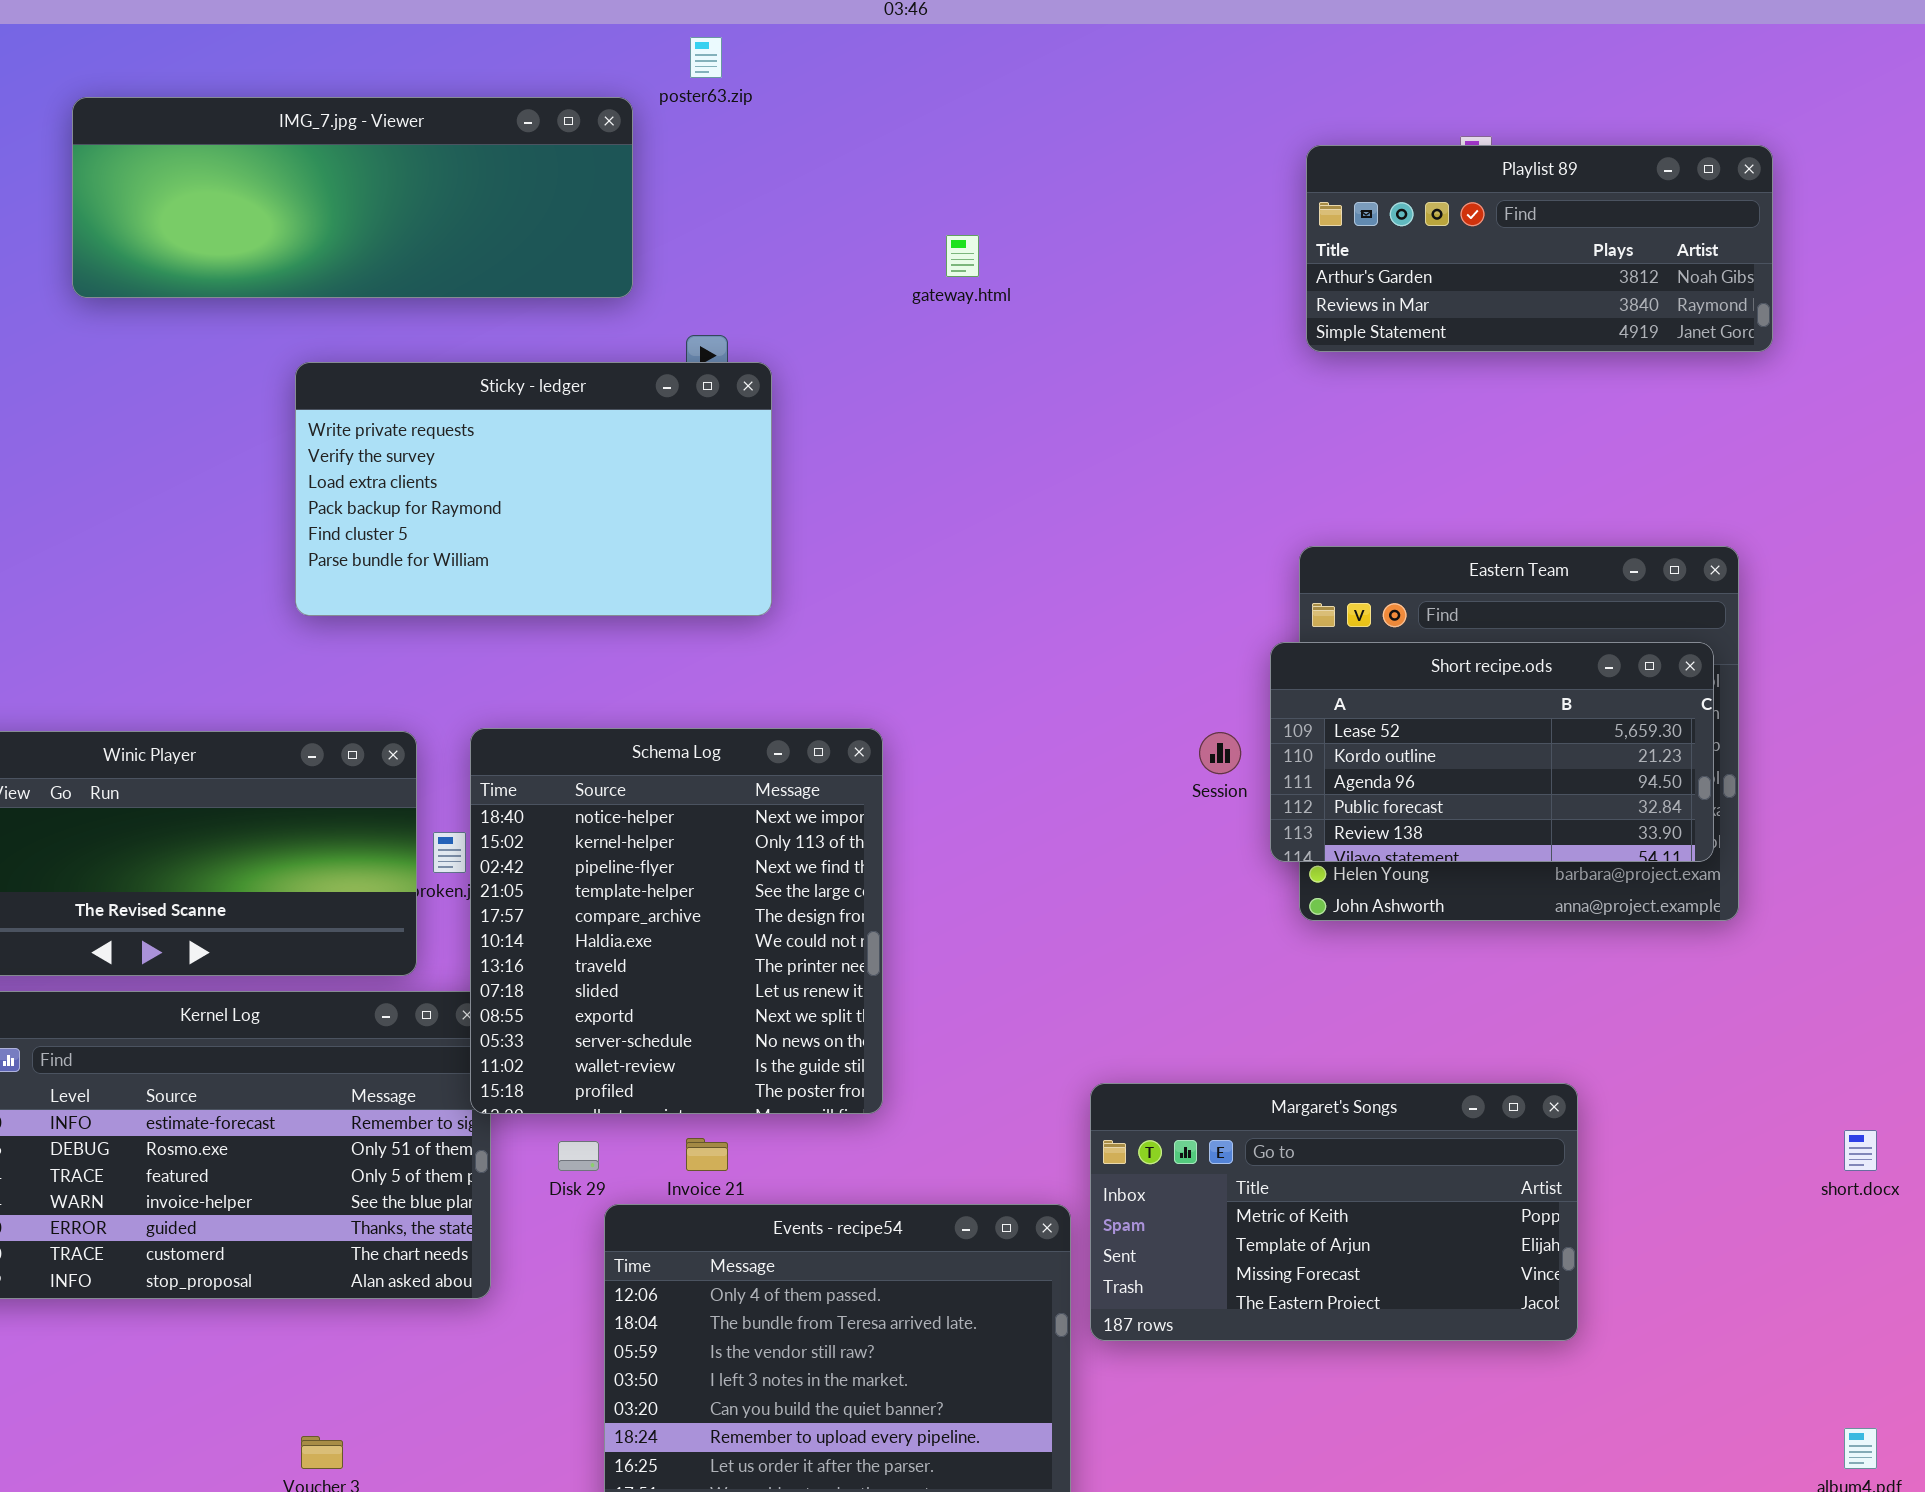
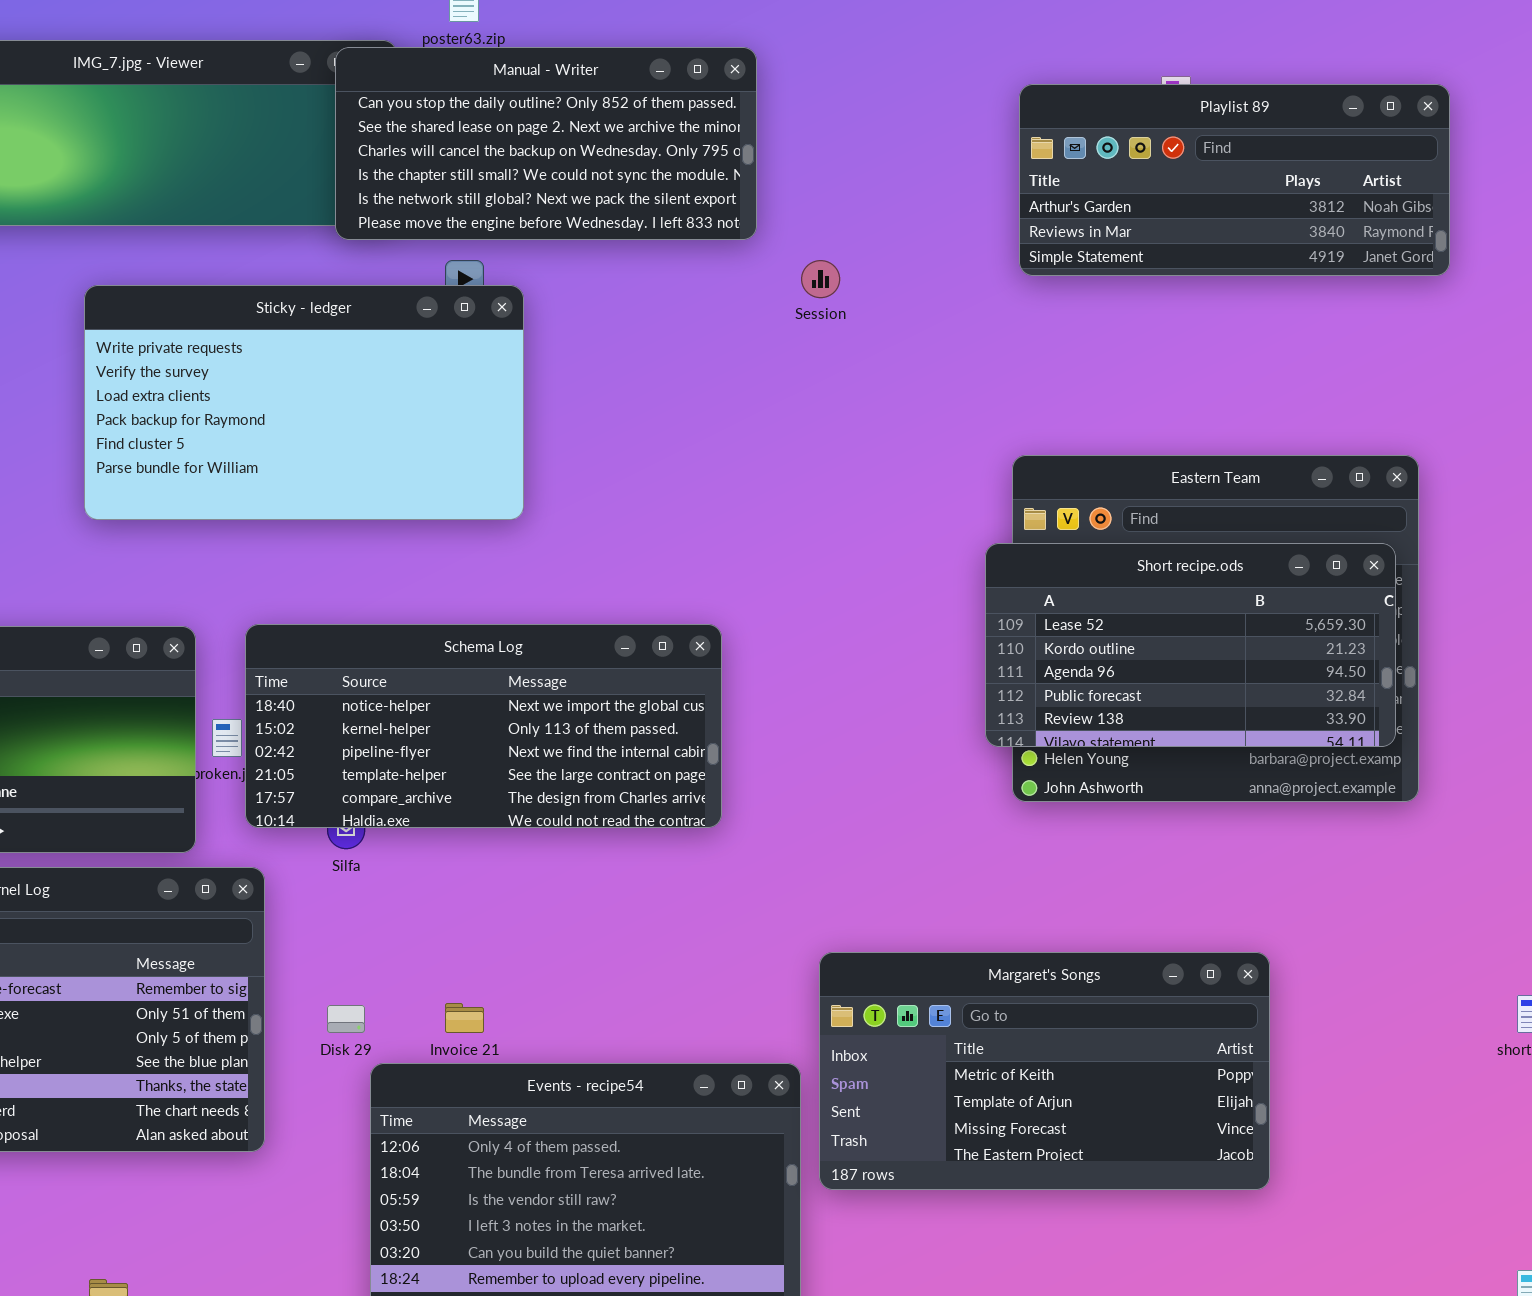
Manual - Writer: none -> [335,47,757,240], opened
Schema Log: [470,728,883,1114] -> [245,624,722,828], resized
Session: [1199,732,1241,774] -> [801,260,840,298], moved

